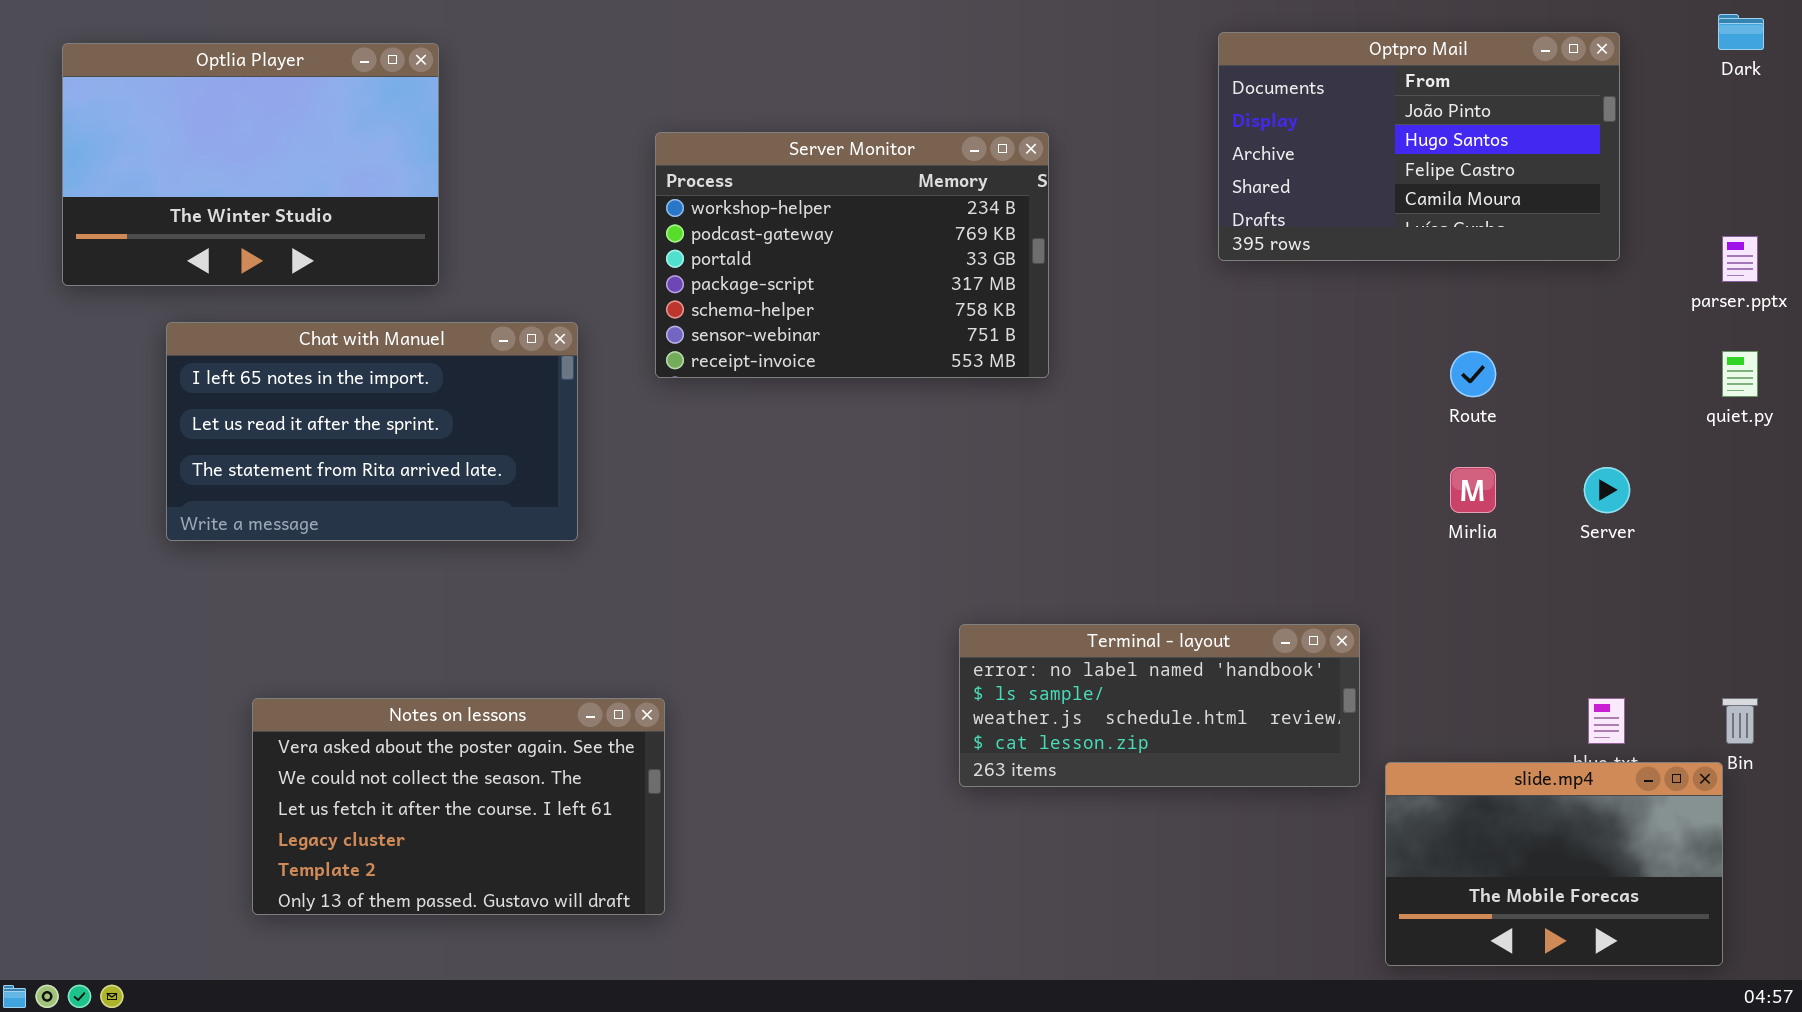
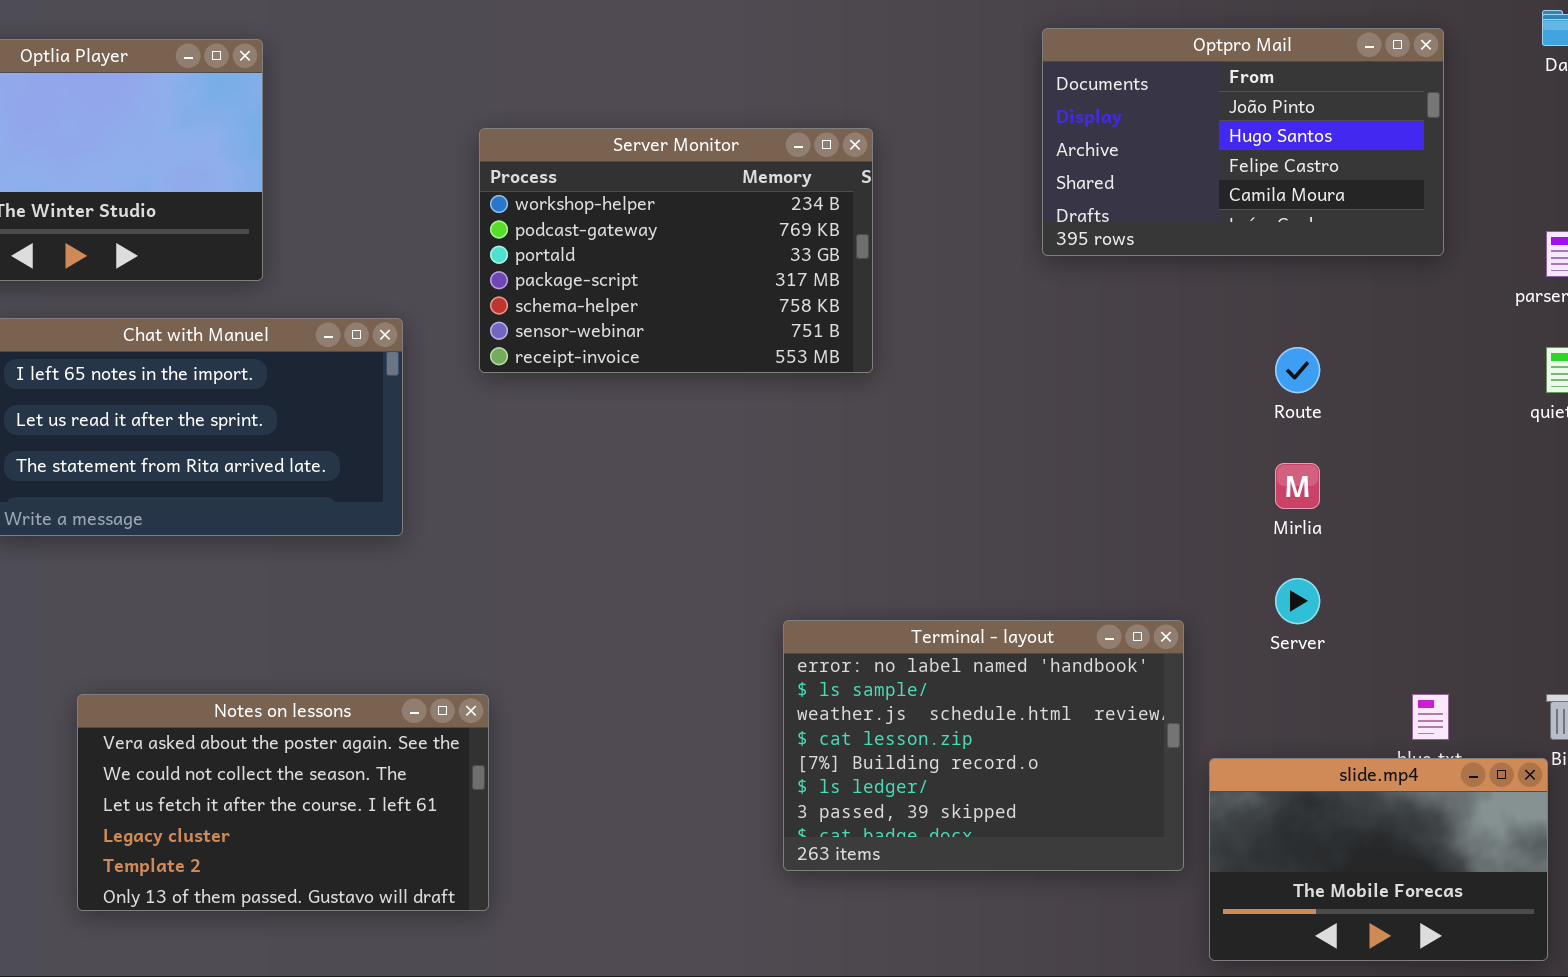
Server: [1584,467,1630,513] -> [1275,578,1320,624], moved
Terminal - layout: [959,624,1360,787] -> [783,620,1184,871], resized

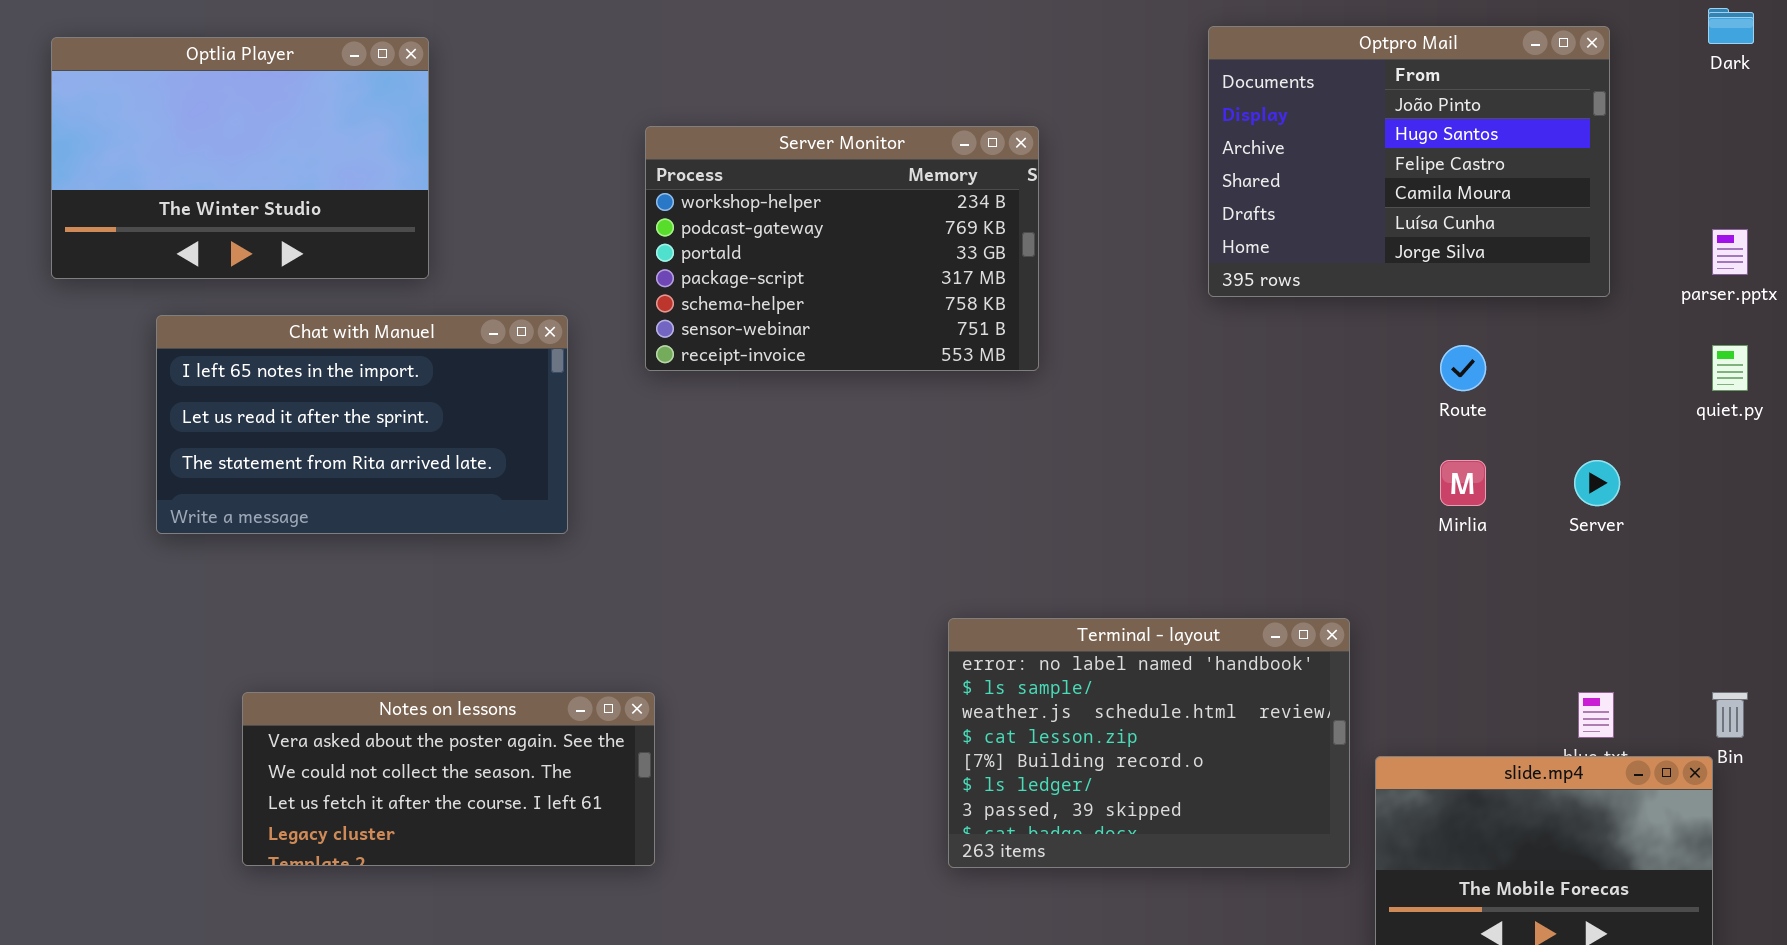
Optpro Mail: [1042,28,1444,256] -> [1208,26,1610,297], resized
Server: [1275,578,1320,624] -> [1574,460,1620,506], moved
Notes on lessons: [77,694,489,911] -> [242,692,655,866], resized

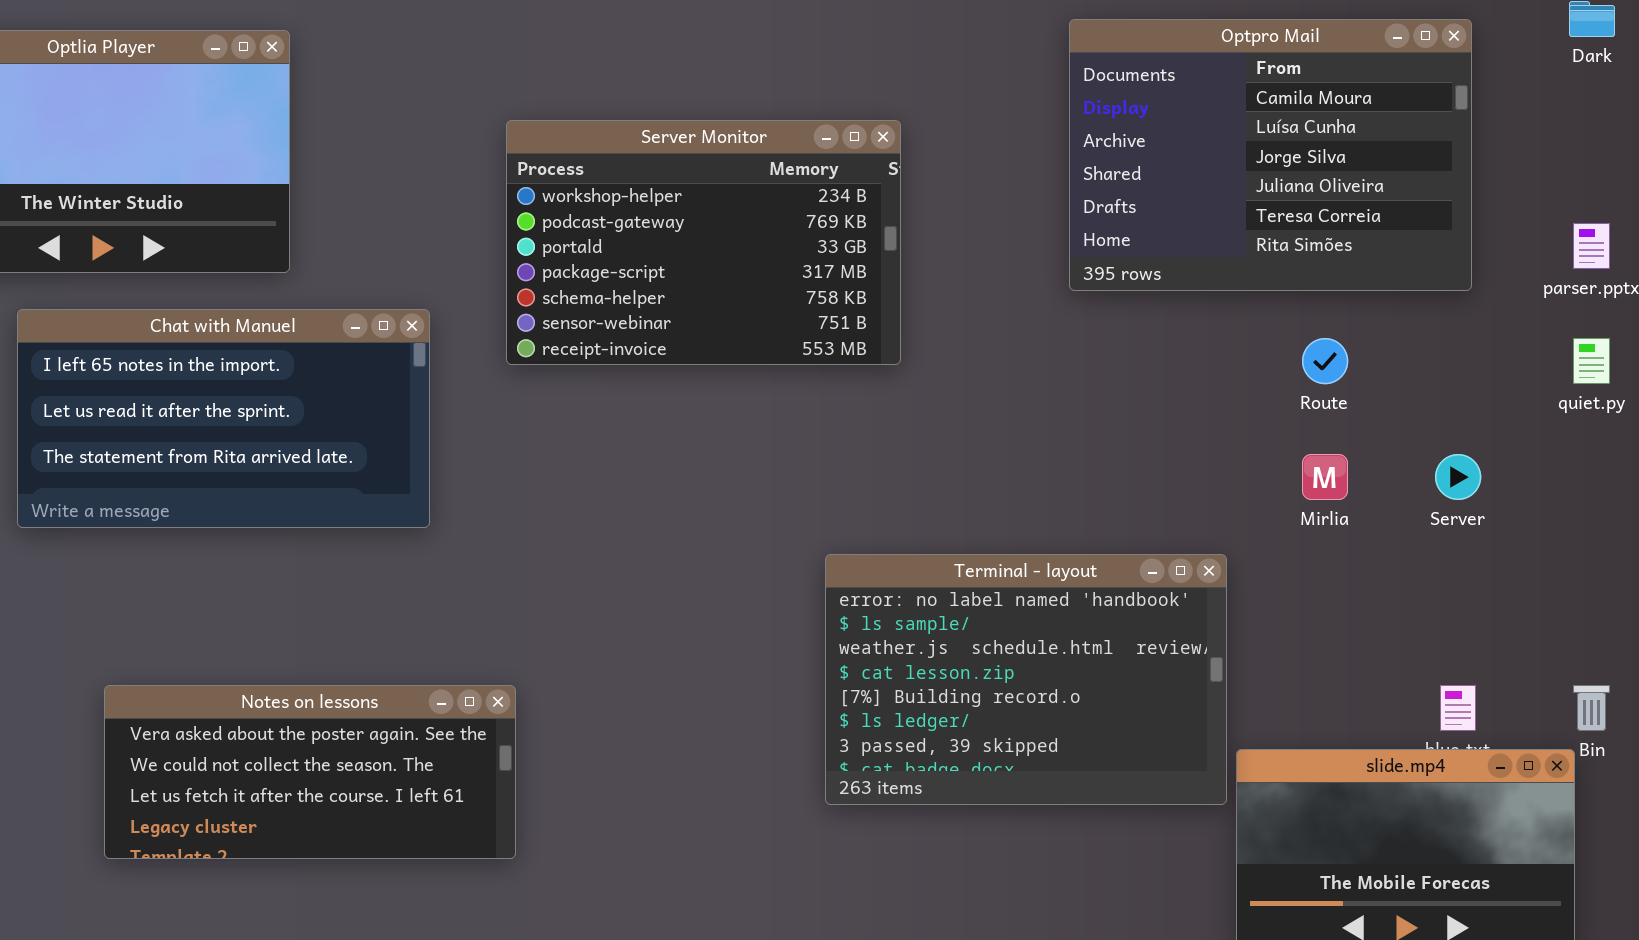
Optpro Mail: [1208,26,1610,297] -> [1069,19,1472,291], scrolled down 3 rows
Terminal - layout: [948,618,1350,868] -> [825,554,1227,805], moved

